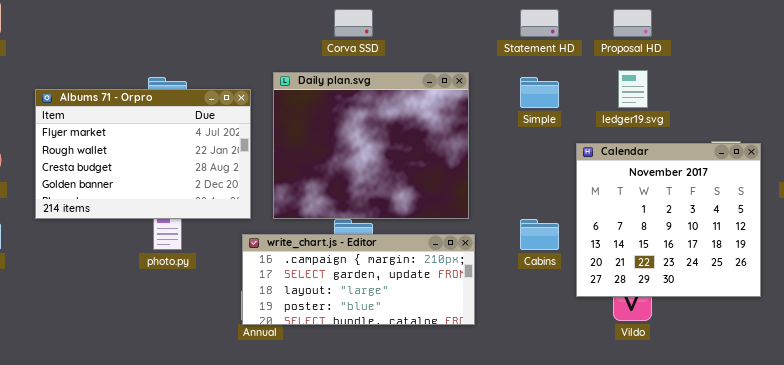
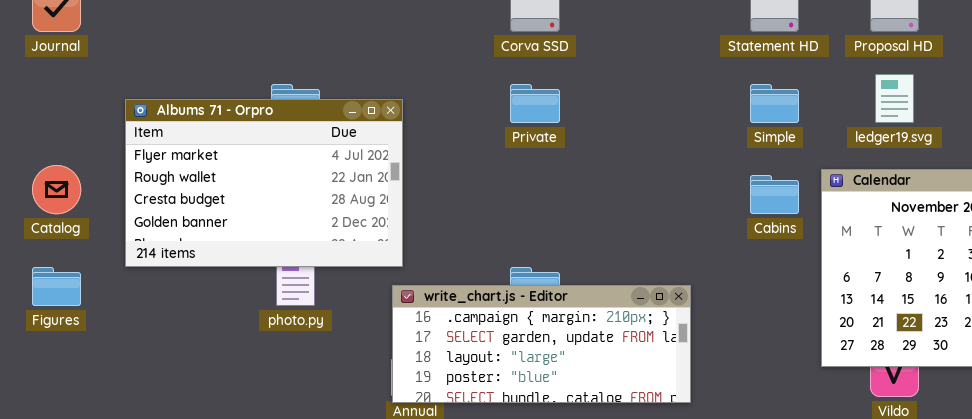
Daily plan.svg: [273,72,469,219] -> none, closed
Cabins: [520,219,559,250] -> [750,175,799,214], moved

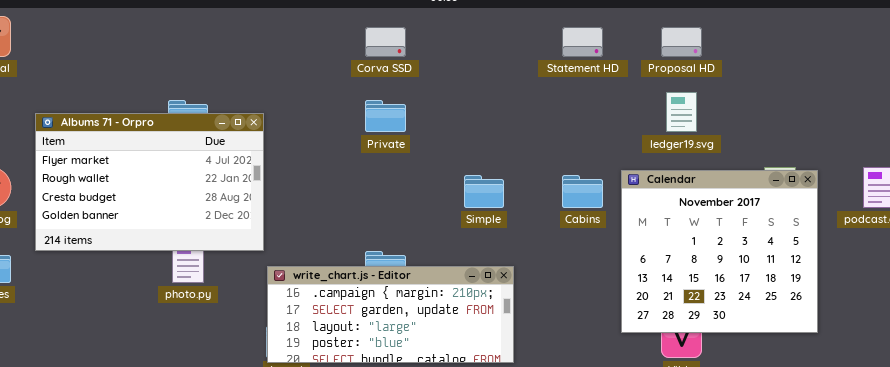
Simple: [750,84,799,123] -> [464,175,504,208], moved
Albums 71 - Orpro: [125,99,403,267] -> [35,113,264,251], moved

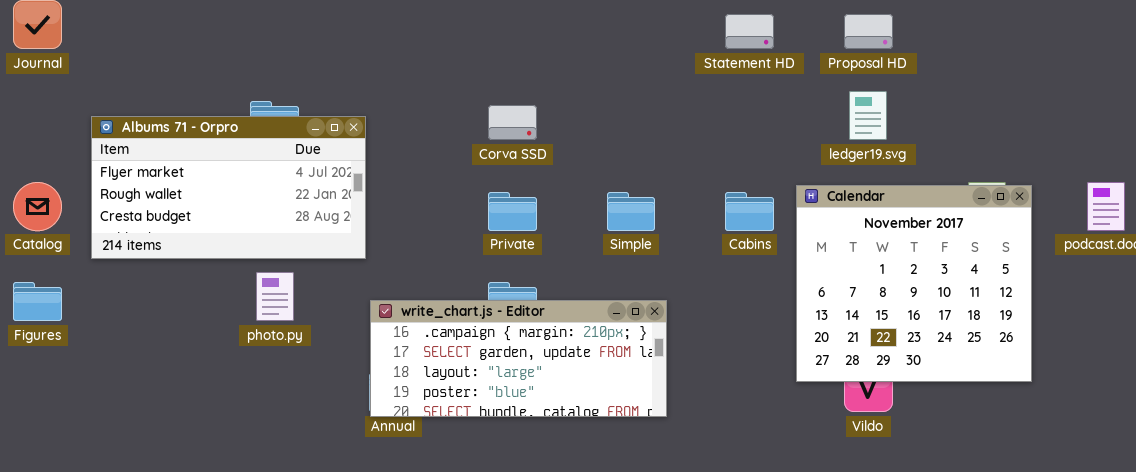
Corva SSD: [365,27,406,57] -> [488,105,537,140], moved
Private: [365,100,406,132] -> [488,192,537,231], moved
Albums 71 - Orpro: [35,113,264,251] -> [91,116,366,259], resized

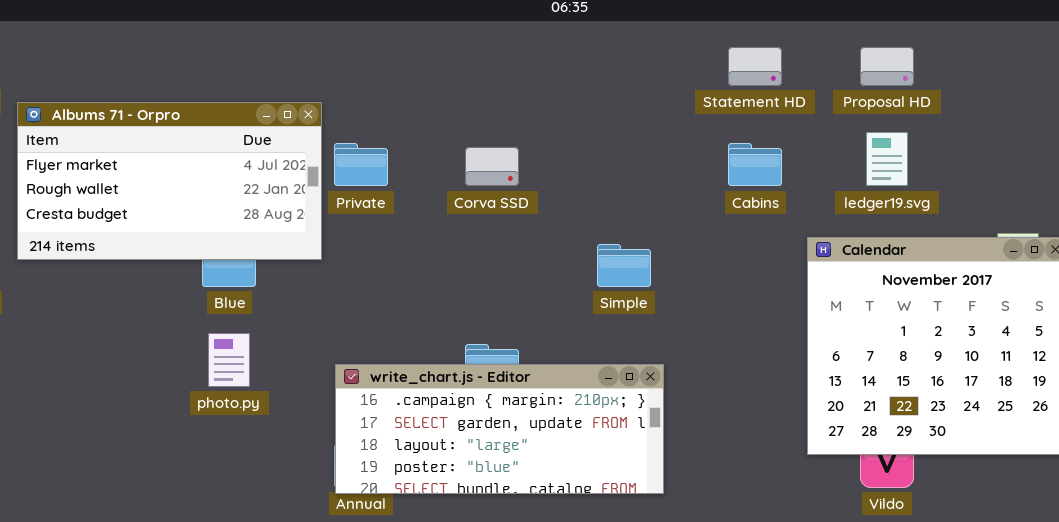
Albums 71 - Orpro: [91,116,366,259] -> [17,102,322,260], moved
Private: [488,192,537,231] -> [334,143,388,186], moved
Cabins: [725,192,774,231] -> [728,143,782,186], moved

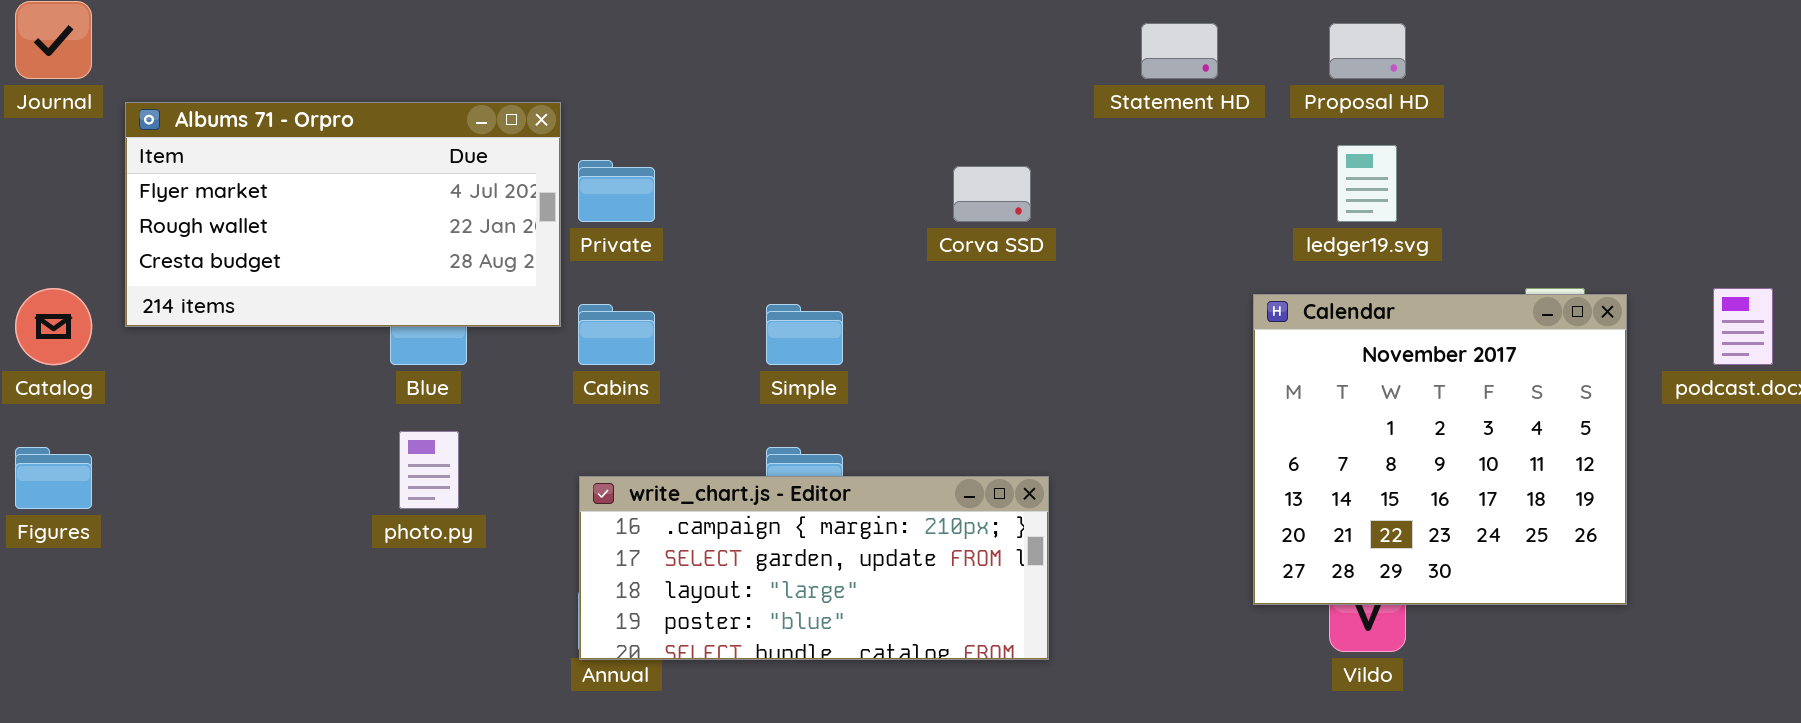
Cabins: [728,143,782,186] -> [578,304,655,365], moved
Corva SSD: [465,147,519,186] -> [953,166,1031,222], moved
Simple: [597,244,651,287] -> [766,304,843,365], moved

